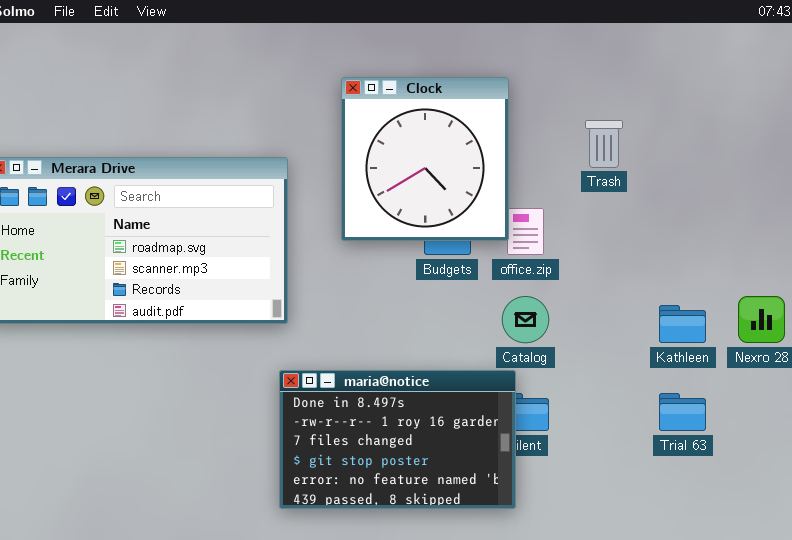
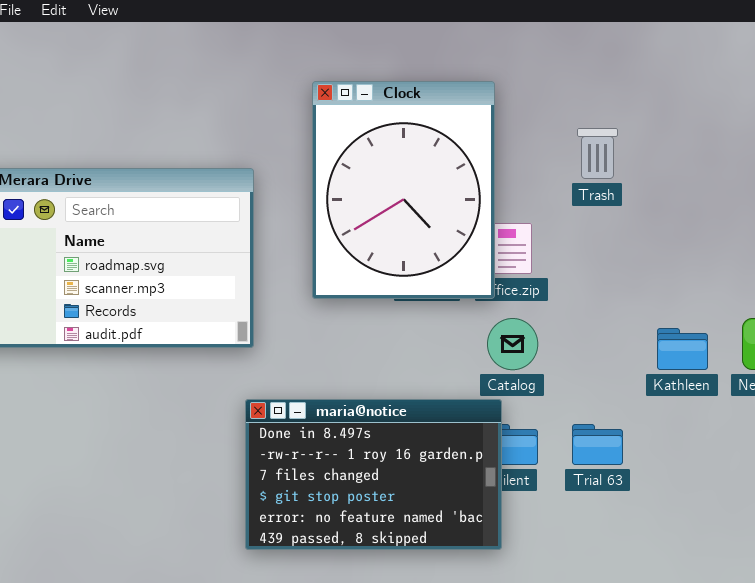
Clock: [341,77,509,241] -> [312,81,495,299], resized
Trial 63: [659,393,706,431] -> [572,424,623,465], moved

